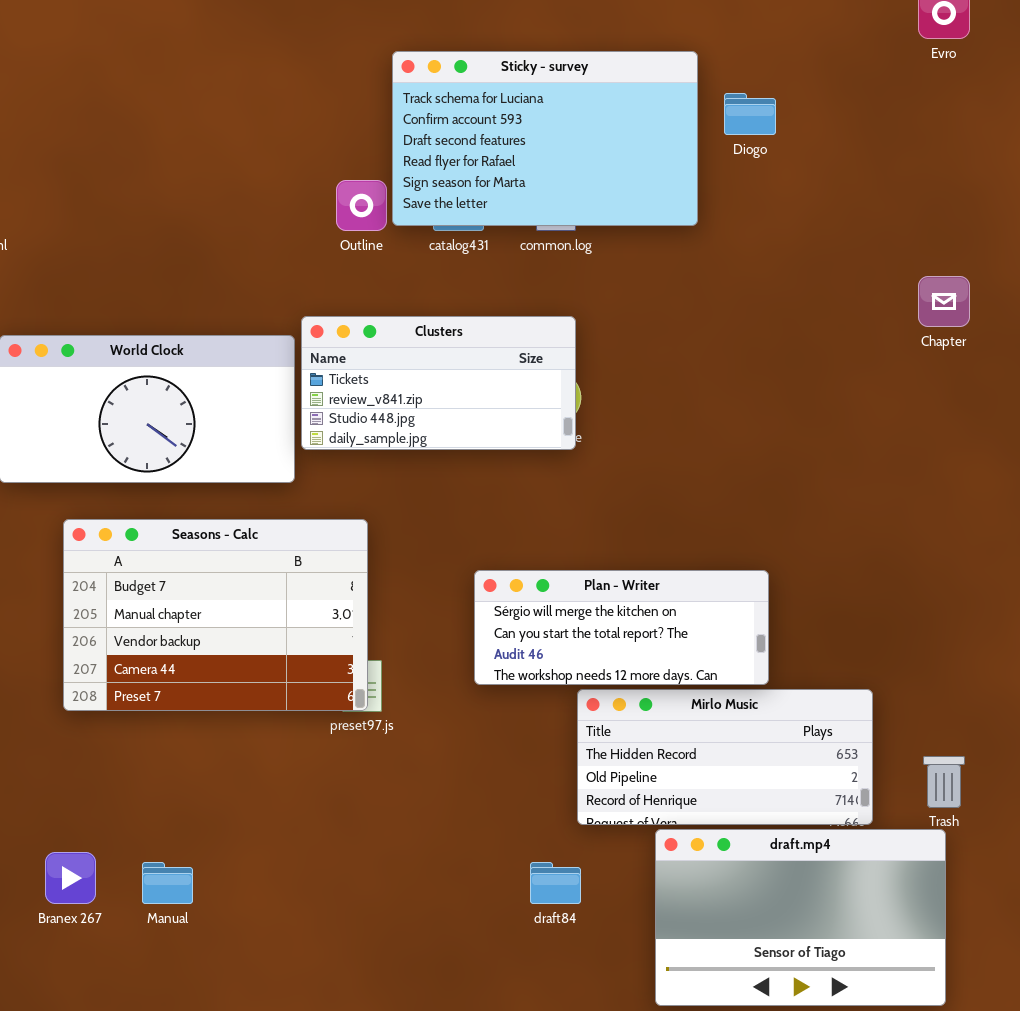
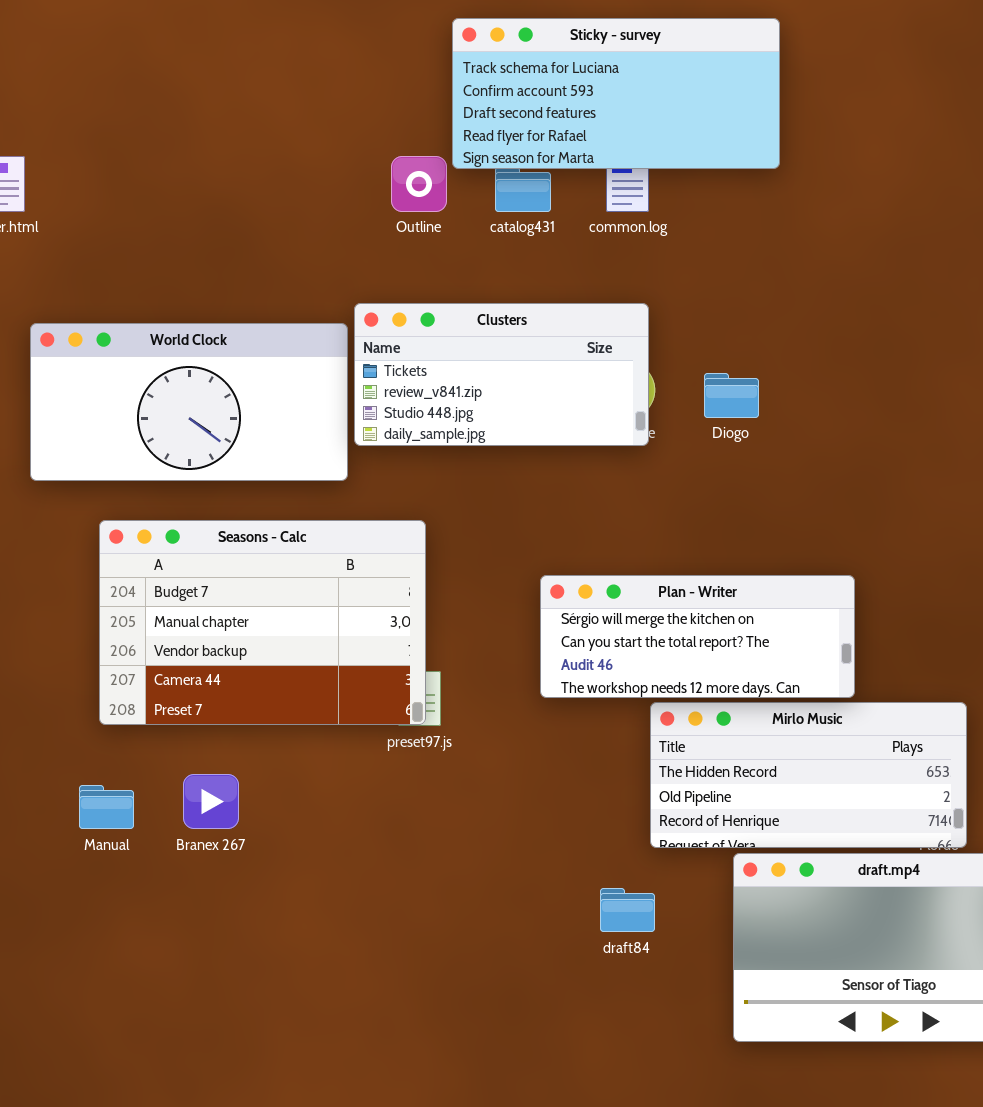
Sticky - survey: [392,51,698,226] -> [452,18,780,169], resized
Diogo: [724,93,776,135] -> [704,373,759,418], moved
Branex 267: [45,852,96,904] -> [183,774,239,829], moved
Manual: [142,862,193,904] -> [79,785,134,829], moved

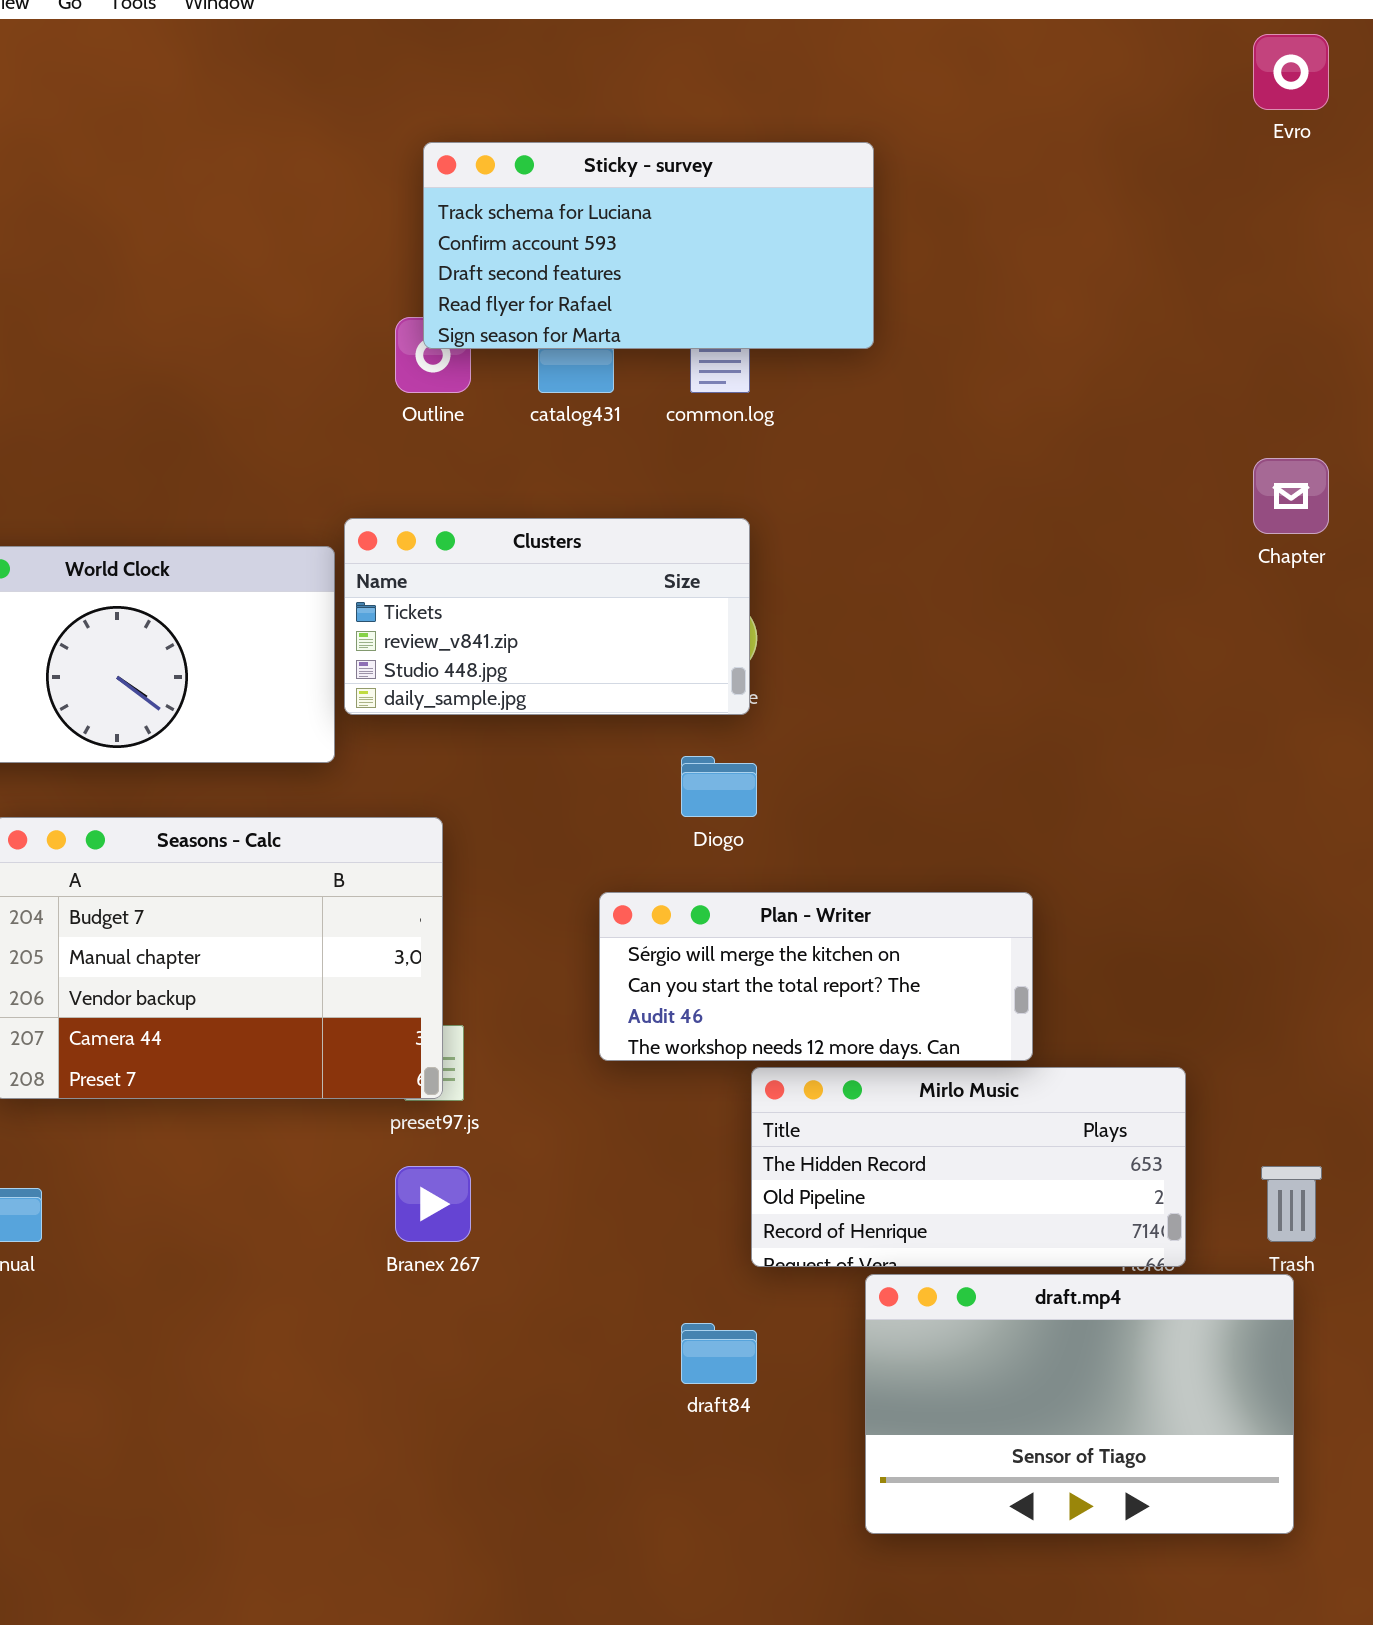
Sticky - survey: [452,18,780,169] -> [423,142,874,349], moved
Diogo: [704,373,759,418] -> [681,756,757,817], moved
Branex 267: [183,774,239,829] -> [395,1166,471,1242], moved

